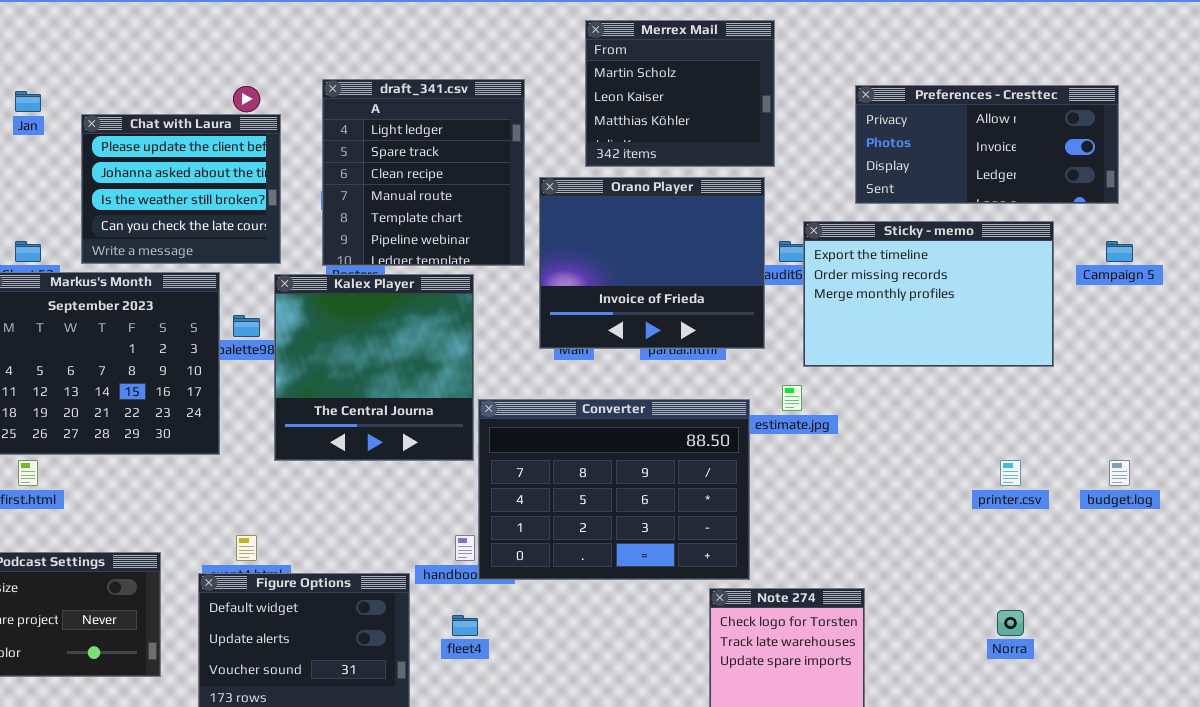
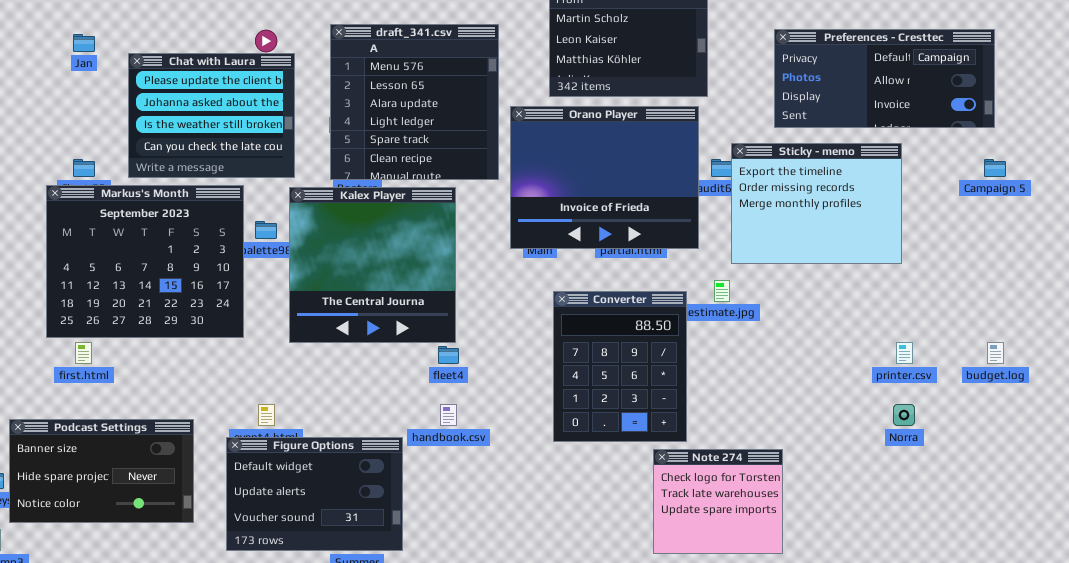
draft_341.csv: [322,79,525,266] -> [330,24,499,180], scrolled up 3 rows
Preferences - Cresttec: [855,85,1119,204] -> [774,29,995,128], scrolled up 1 row
Sticky - memo: [803,221,1054,367] -> [731,143,902,264], resized
Converter: [478,399,750,580] -> [553,291,687,442], resized
Norra: [997,610,1024,636] -> [893,404,915,426], moved
fleet4: [452,615,478,636] -> [438,346,459,364], moved

